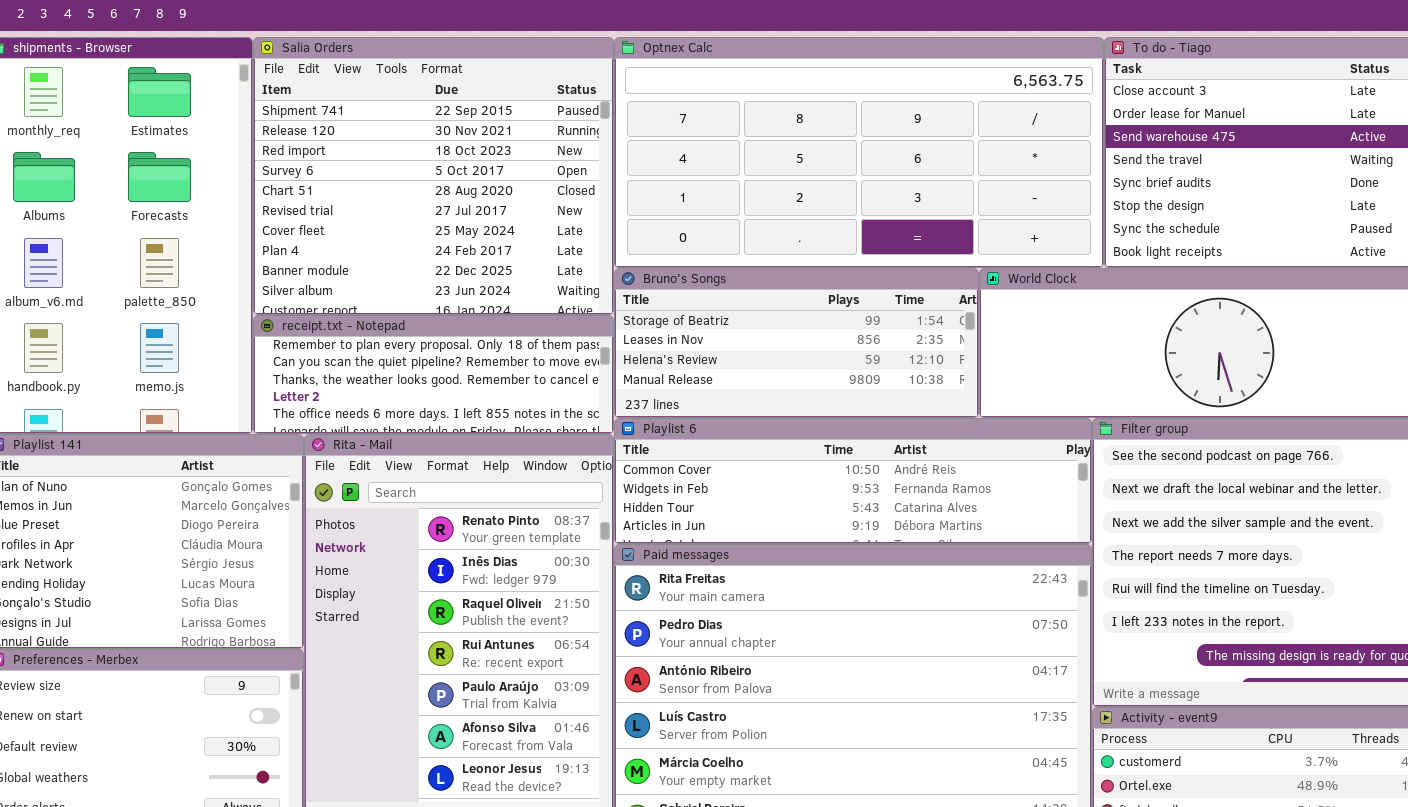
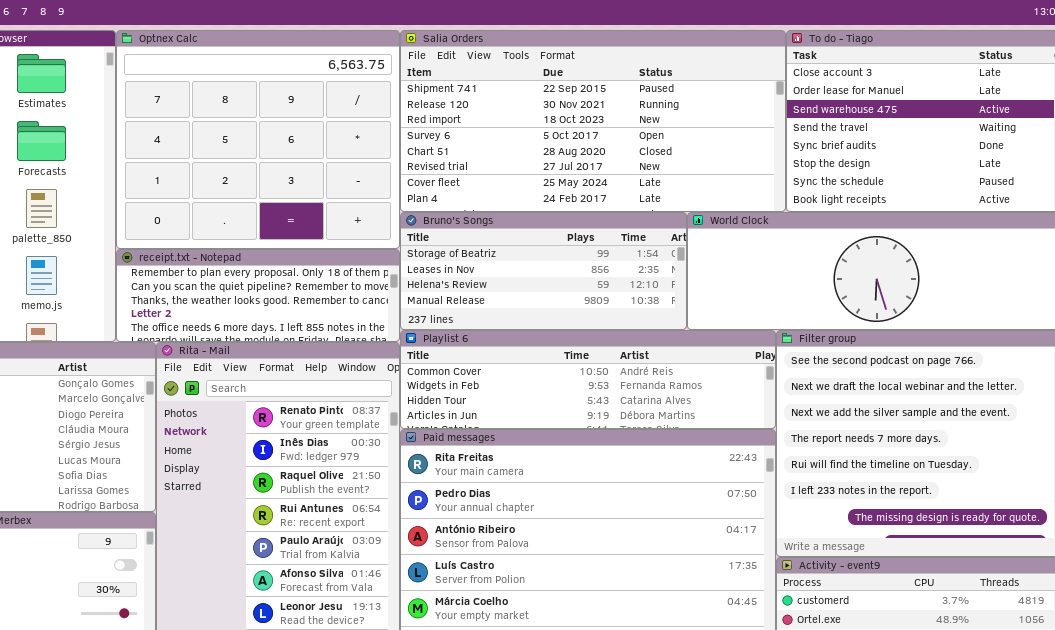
Salia Orders: [253,37,614,315] -> [400,30,786,212], moved, resized
Optnex Calc: [614,37,1104,268] -> [116,30,400,249], moved, resized

